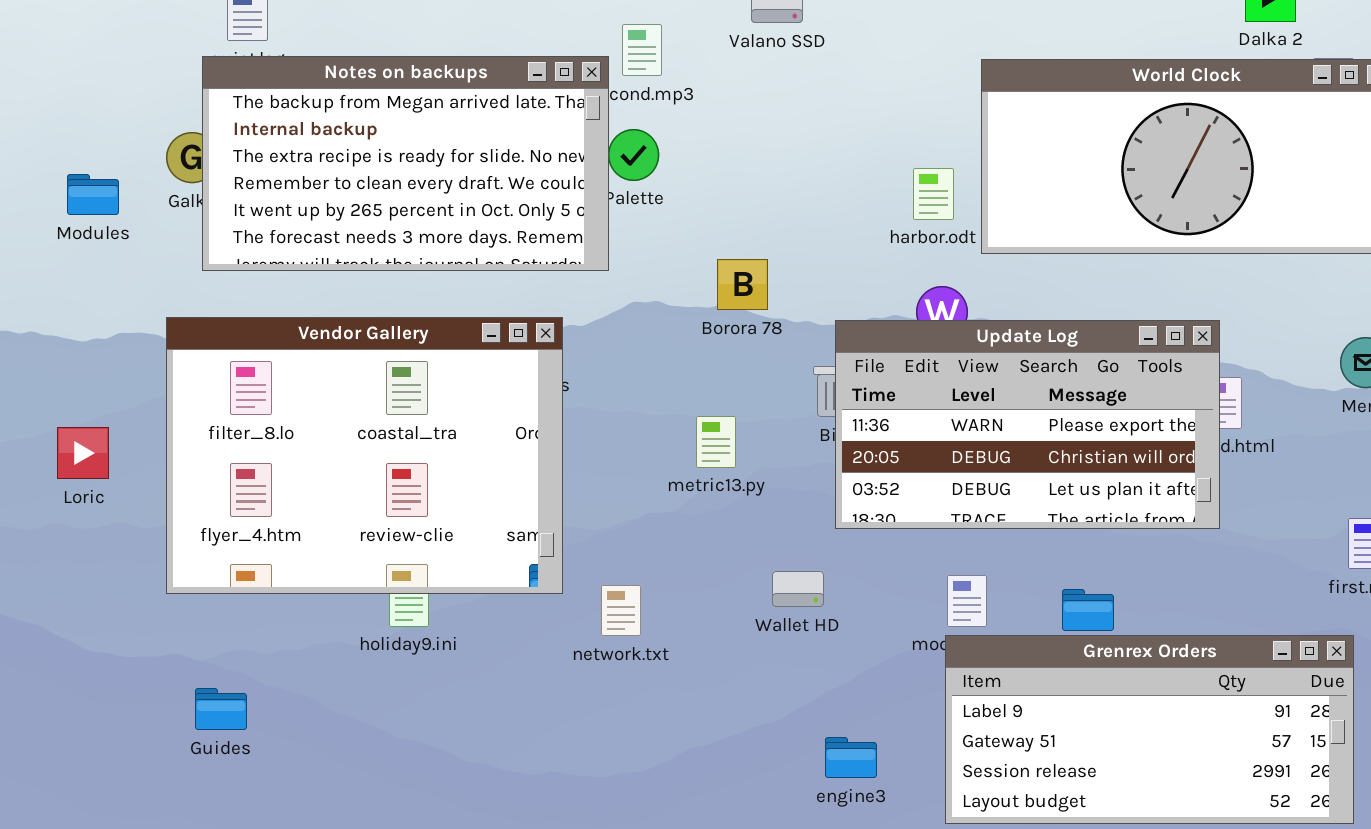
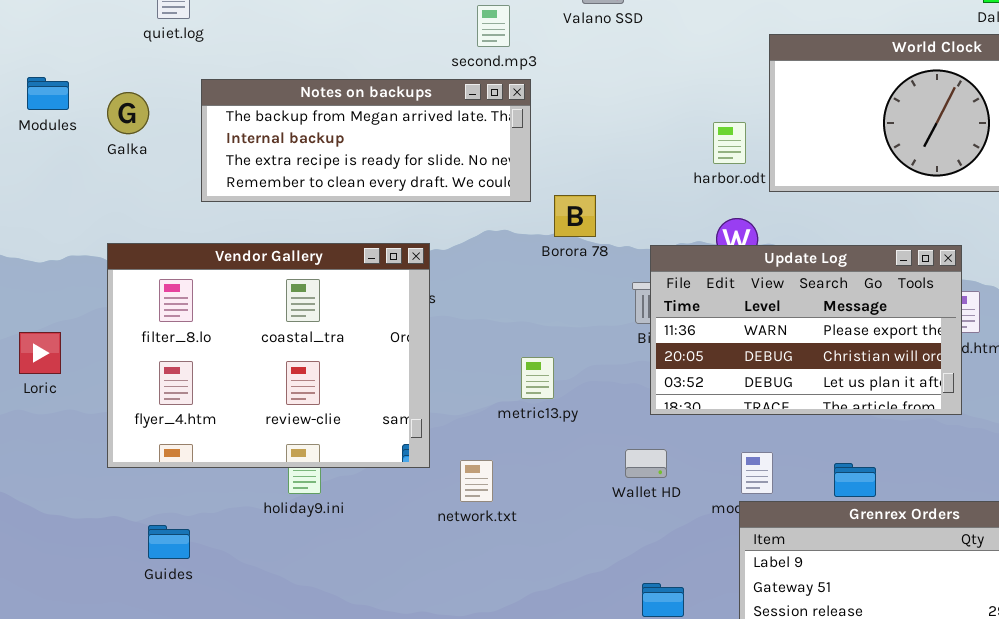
Notes on backups: [202,56,609,271] -> [201,79,531,202], moved, resized
Modules: [67,174,119,215] -> [27,77,69,110], moved
metric13.py: [696,416,736,468] -> [521,357,554,399], moved
Wallet HD: [772,571,824,607] -> [625,449,667,478], moved
Guides: [195,688,247,730] -> [148,525,190,559], moved

